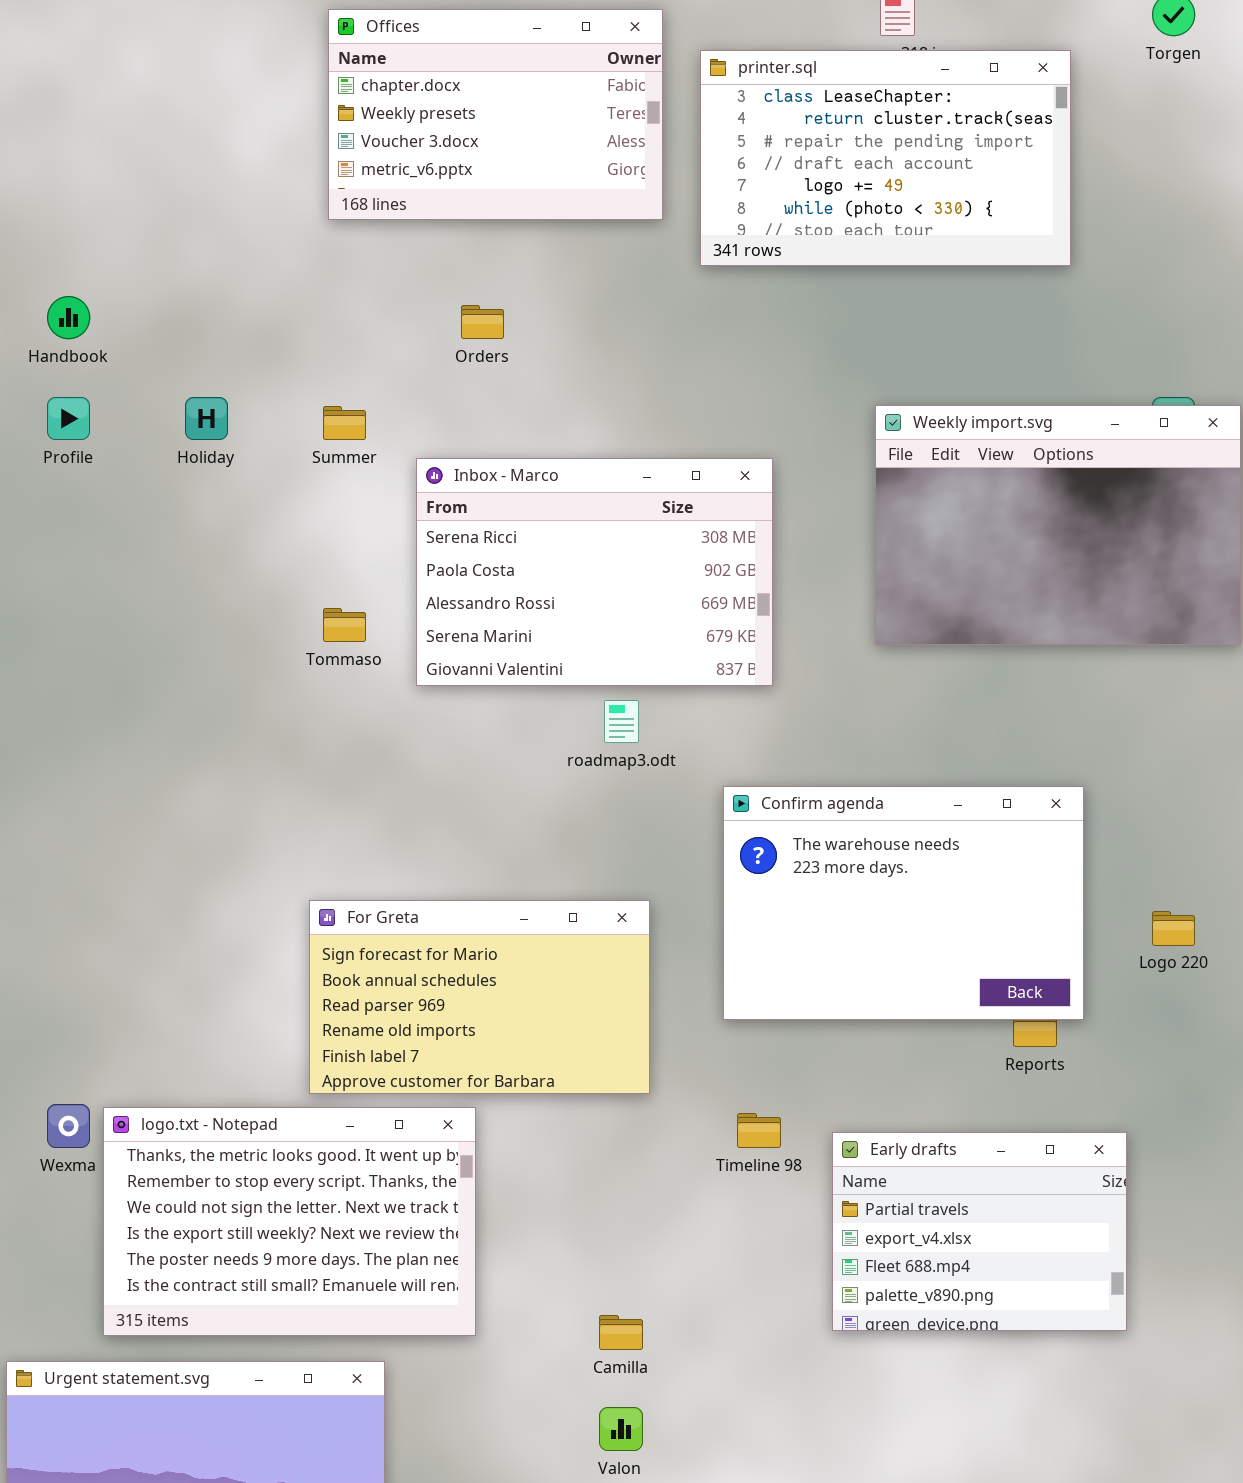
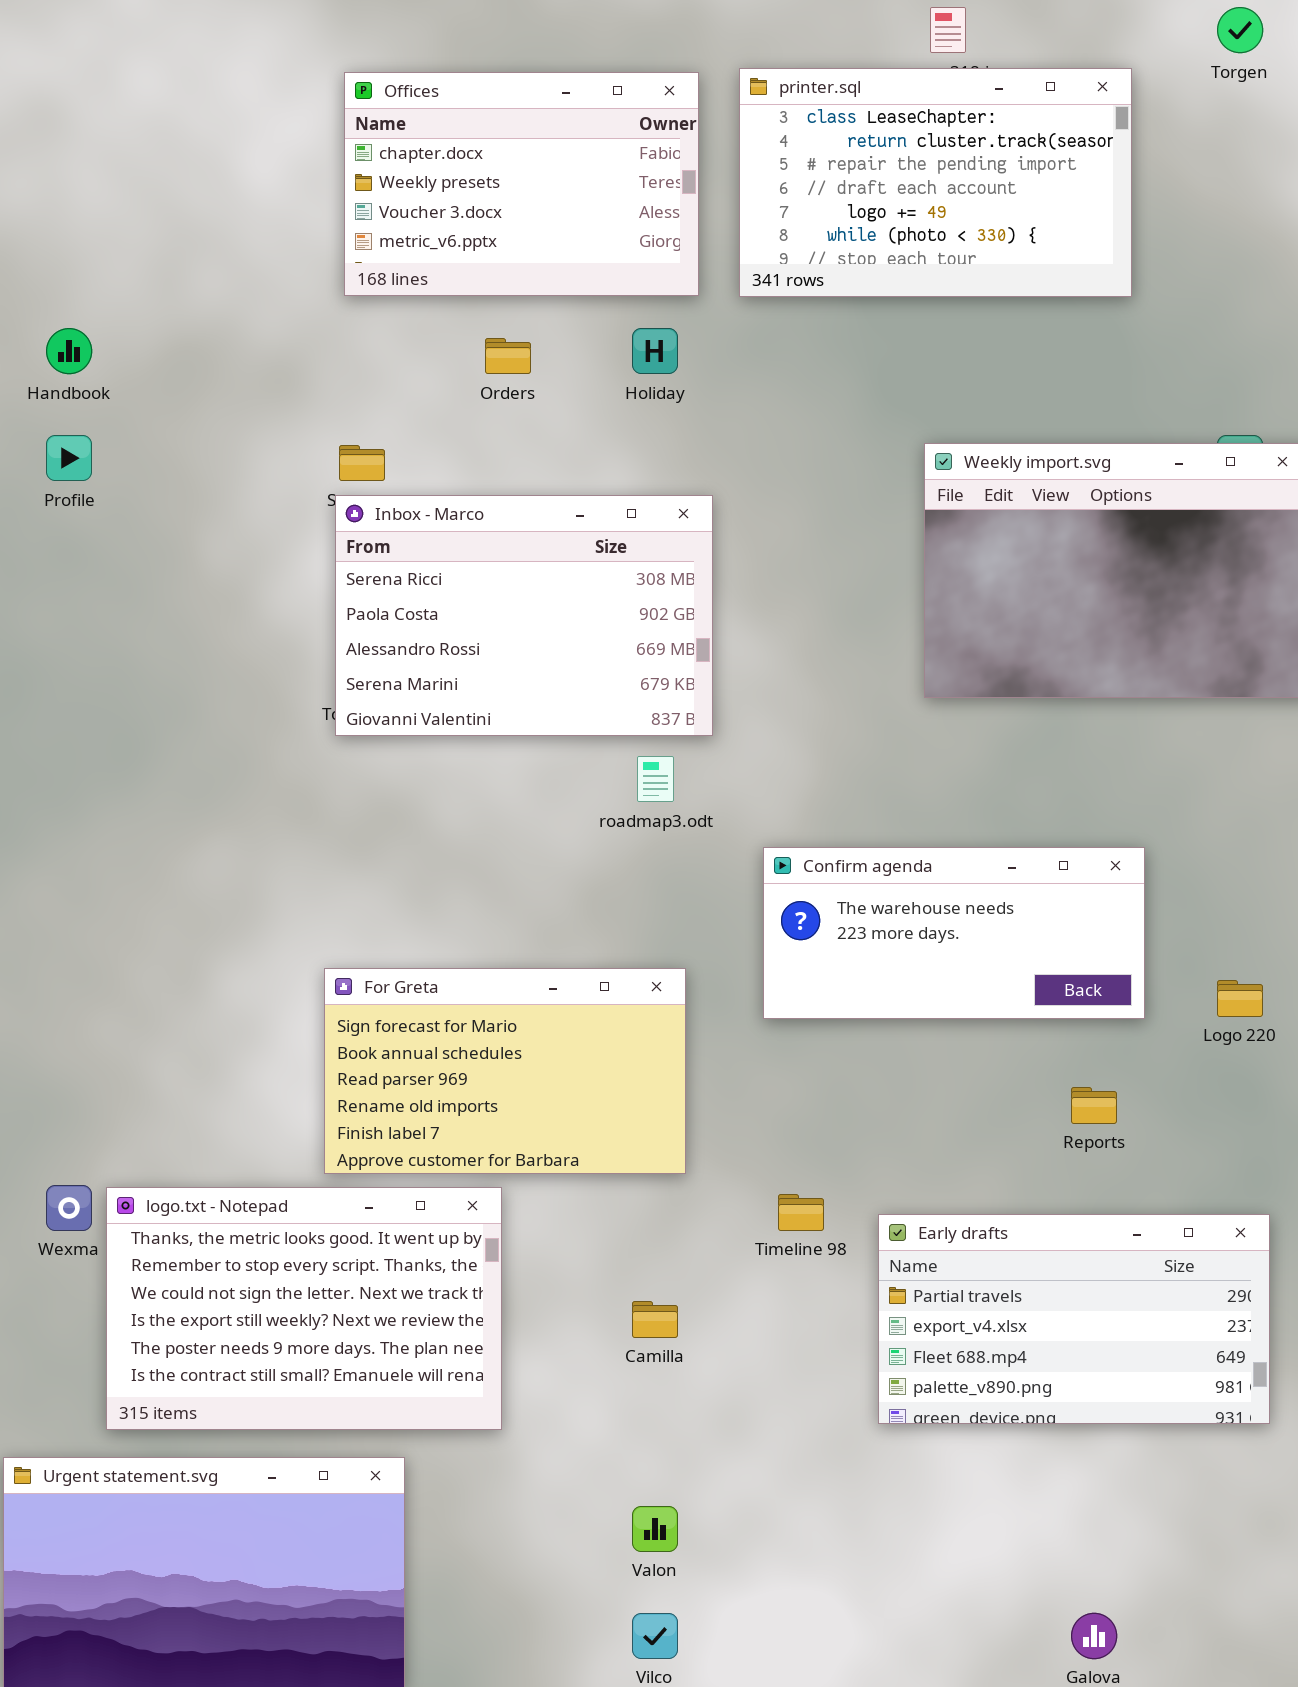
Offices: [328,9,663,220] -> [344,72,699,296], moved
Holiday: [185,397,228,440] -> [632,328,678,374], moved
Inbox - Marco: [416,458,773,686] -> [335,495,713,736], moved
Confirm agenda: [723,786,1084,1020] -> [763,847,1145,1019], resized
Early drafts: [832,1132,1127,1331] -> [878,1214,1270,1424], resized
Camilla: [599,1315,643,1350] -> [632,1301,678,1338], moved

